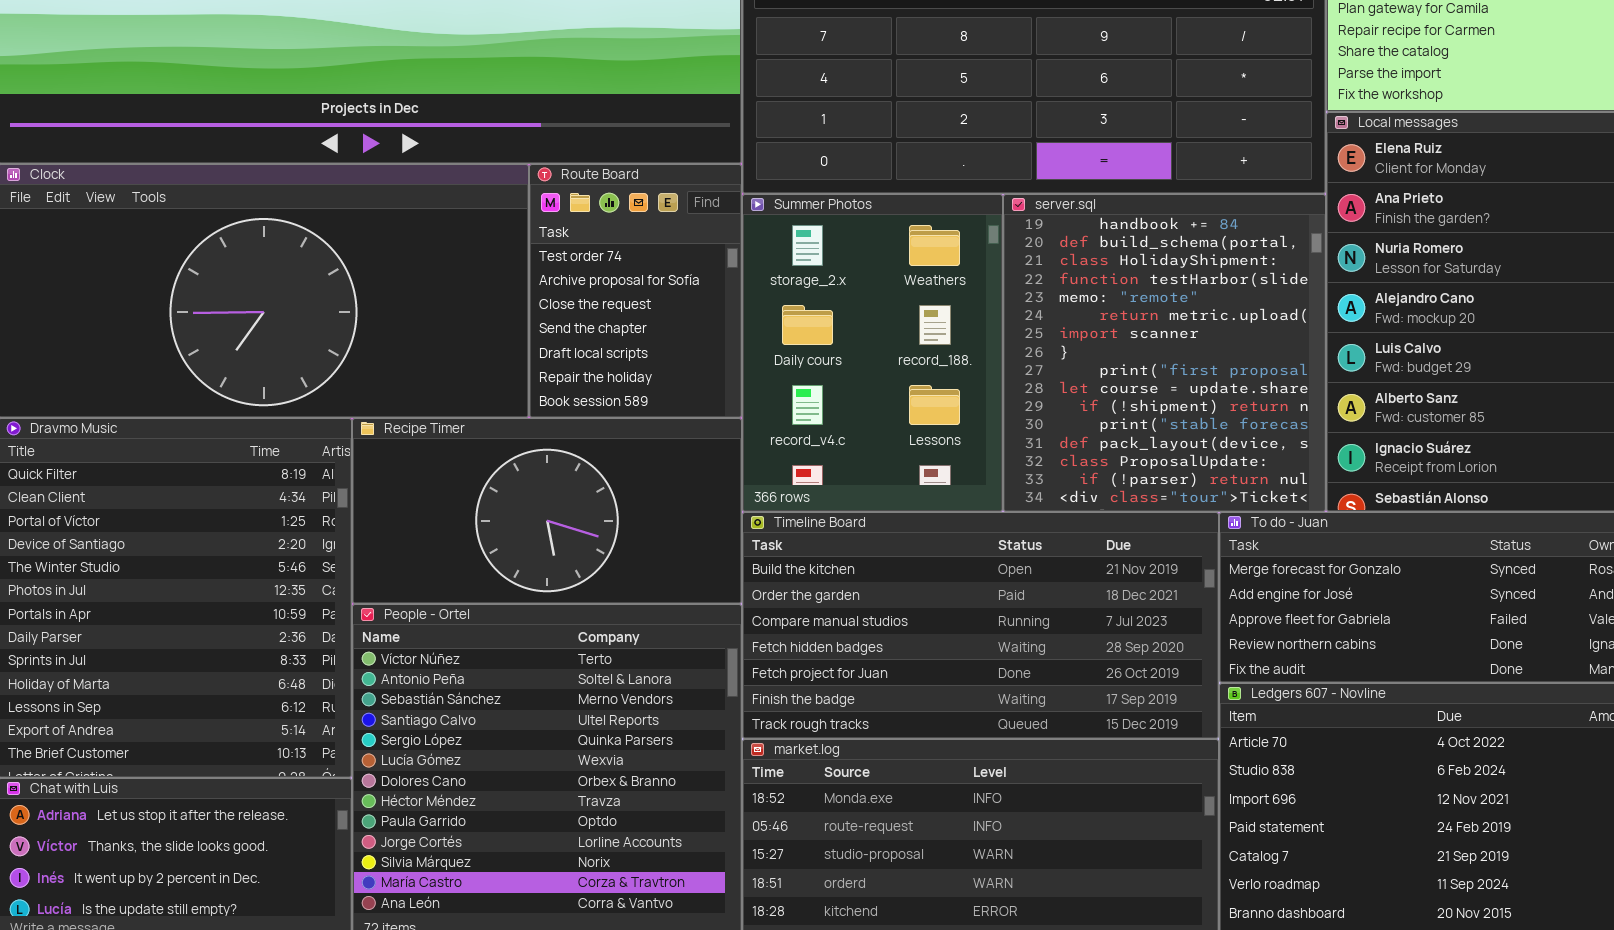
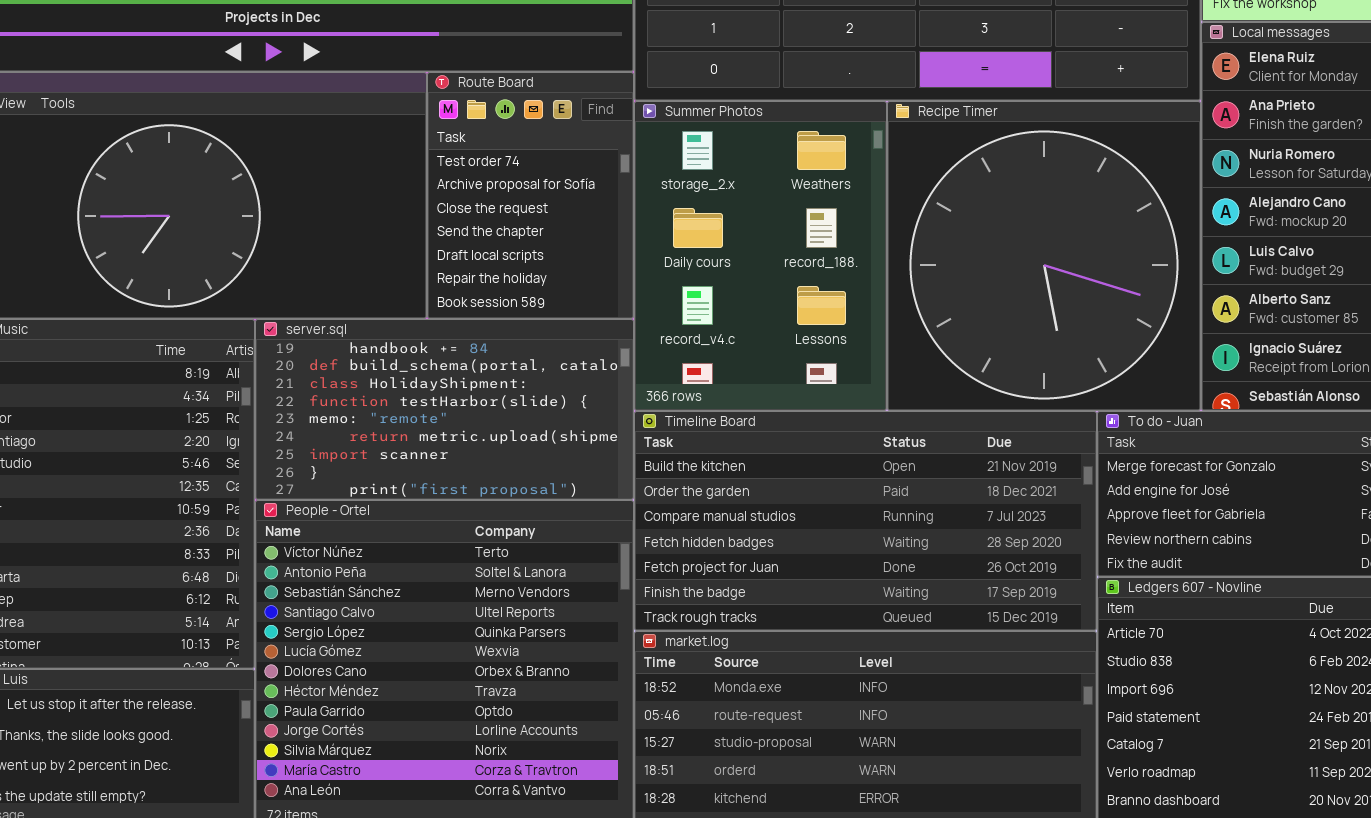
server.sql: [1003,194,1326,512] -> [255,319,634,500], moved, resized
Recipe Timer: [352,418,742,604] -> [887,101,1201,411], moved, resized

